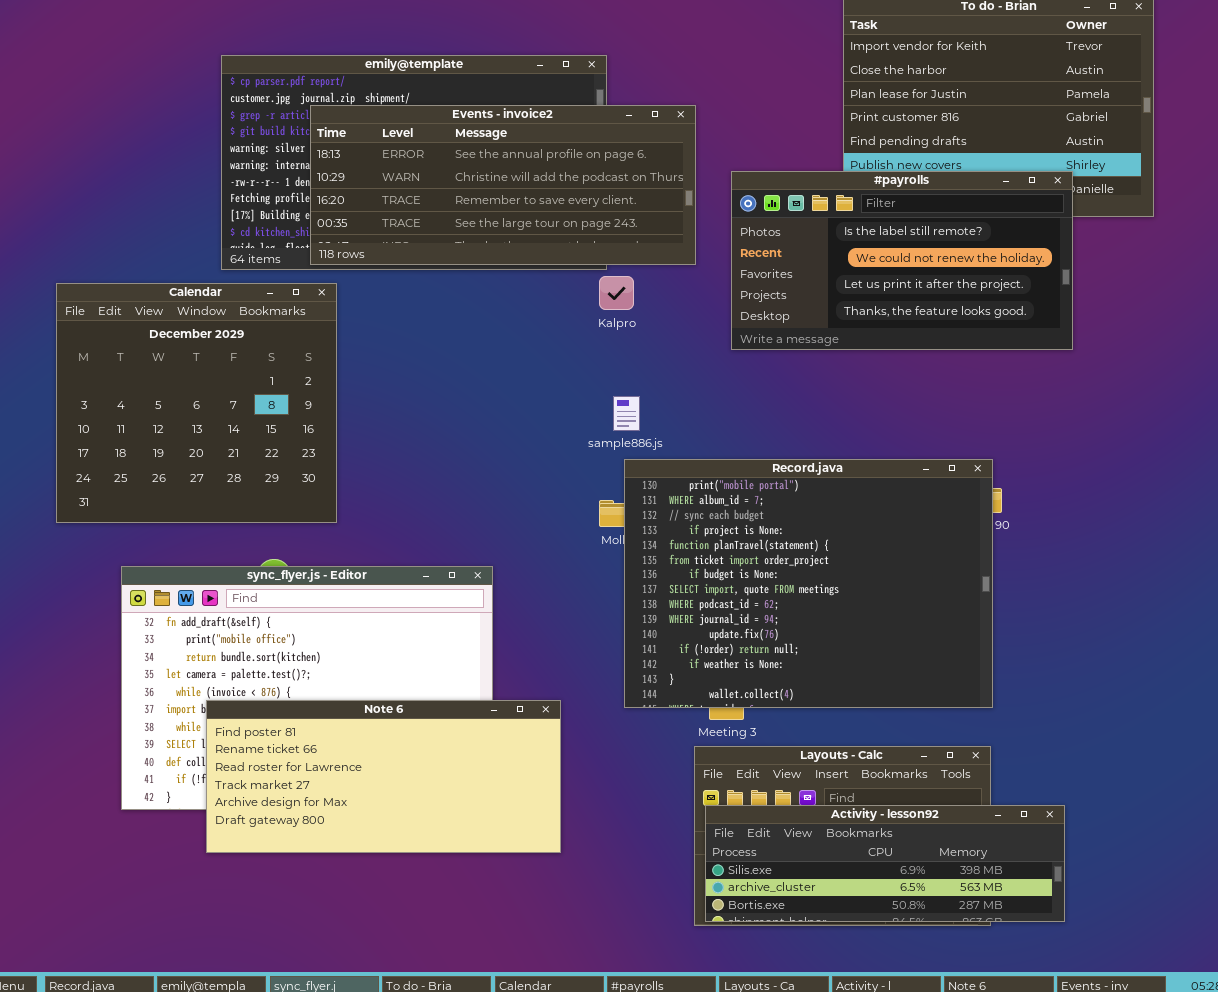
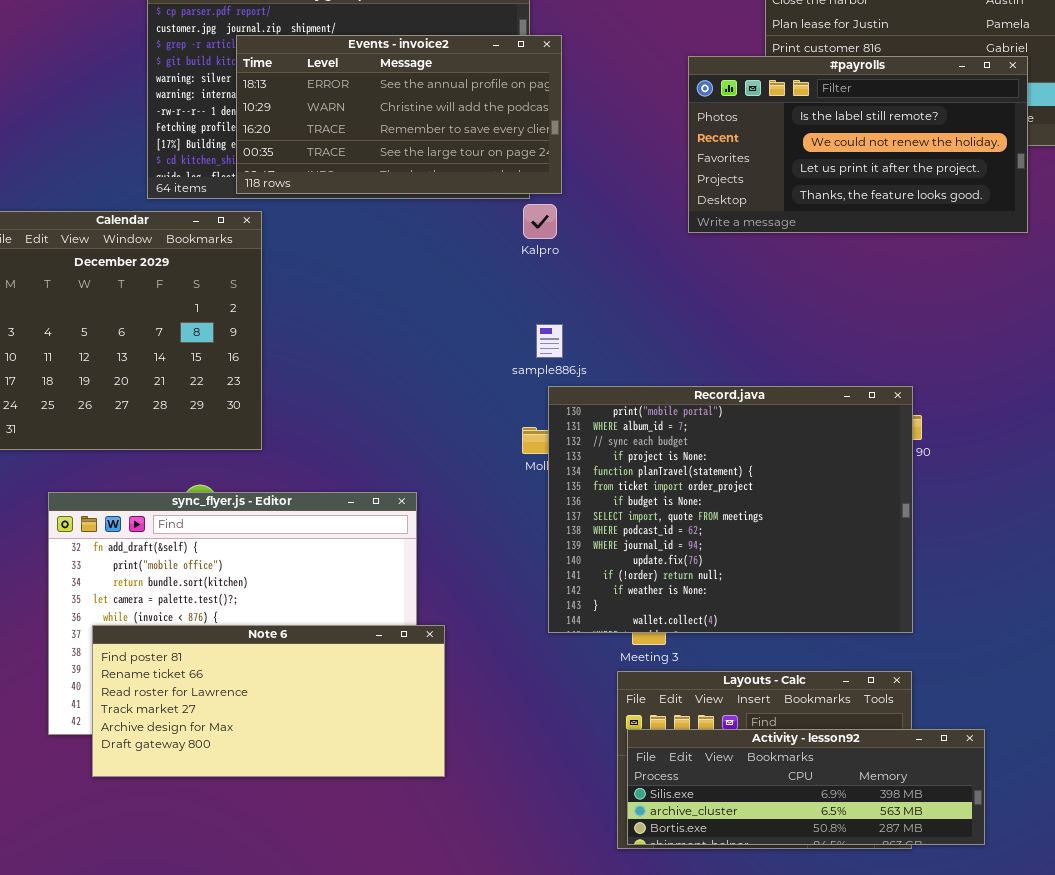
Events - invoice2: [310,105,696,265] -> [236,35,562,194], resized
#payrolls: [731,171,1073,350] -> [688,56,1028,233], moved
Note 6: [206,700,561,853] -> [92,625,445,777], moved

